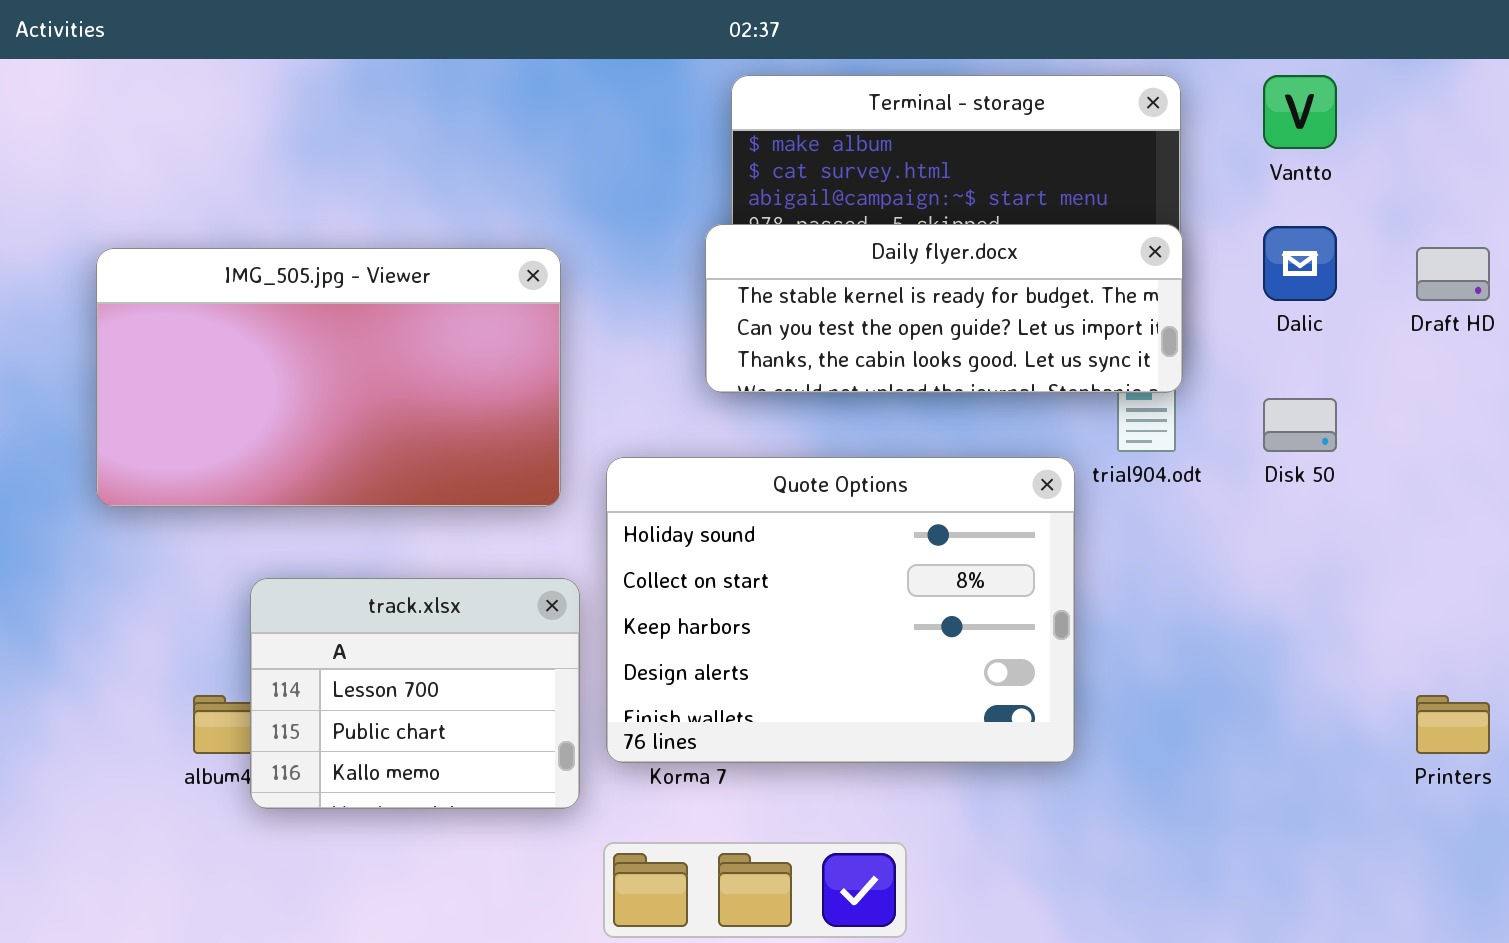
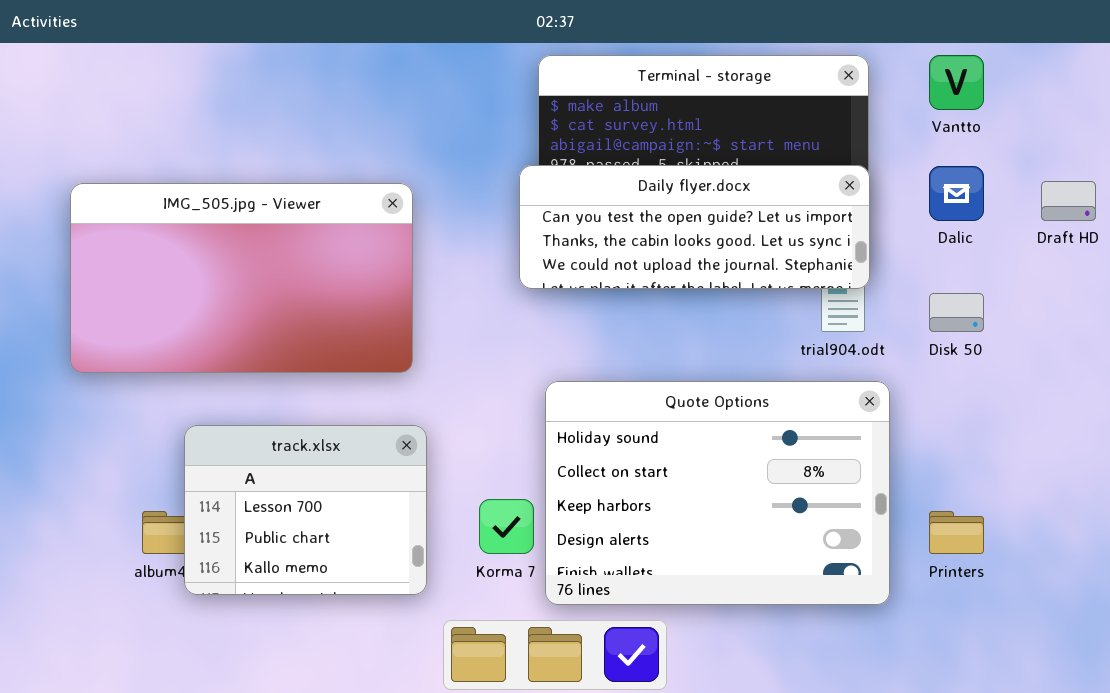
Daily flyer.docx: [705,224,1183,393] -> [519,165,870,289], scrolled down 1 row
Quote Options: [606,457,1075,763] -> [545,381,890,605], moved
Printers: [1416,695,1490,754] -> [929,511,984,554], moved

